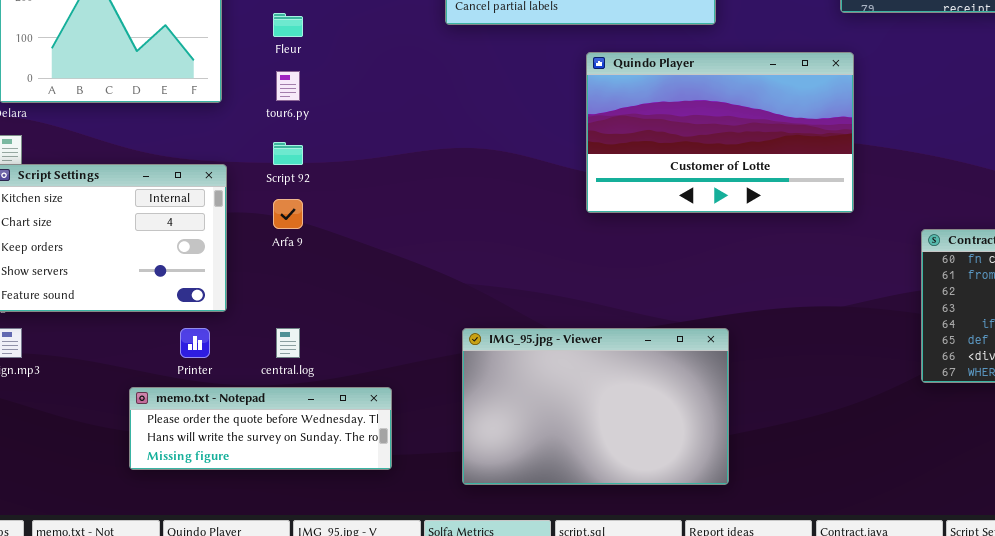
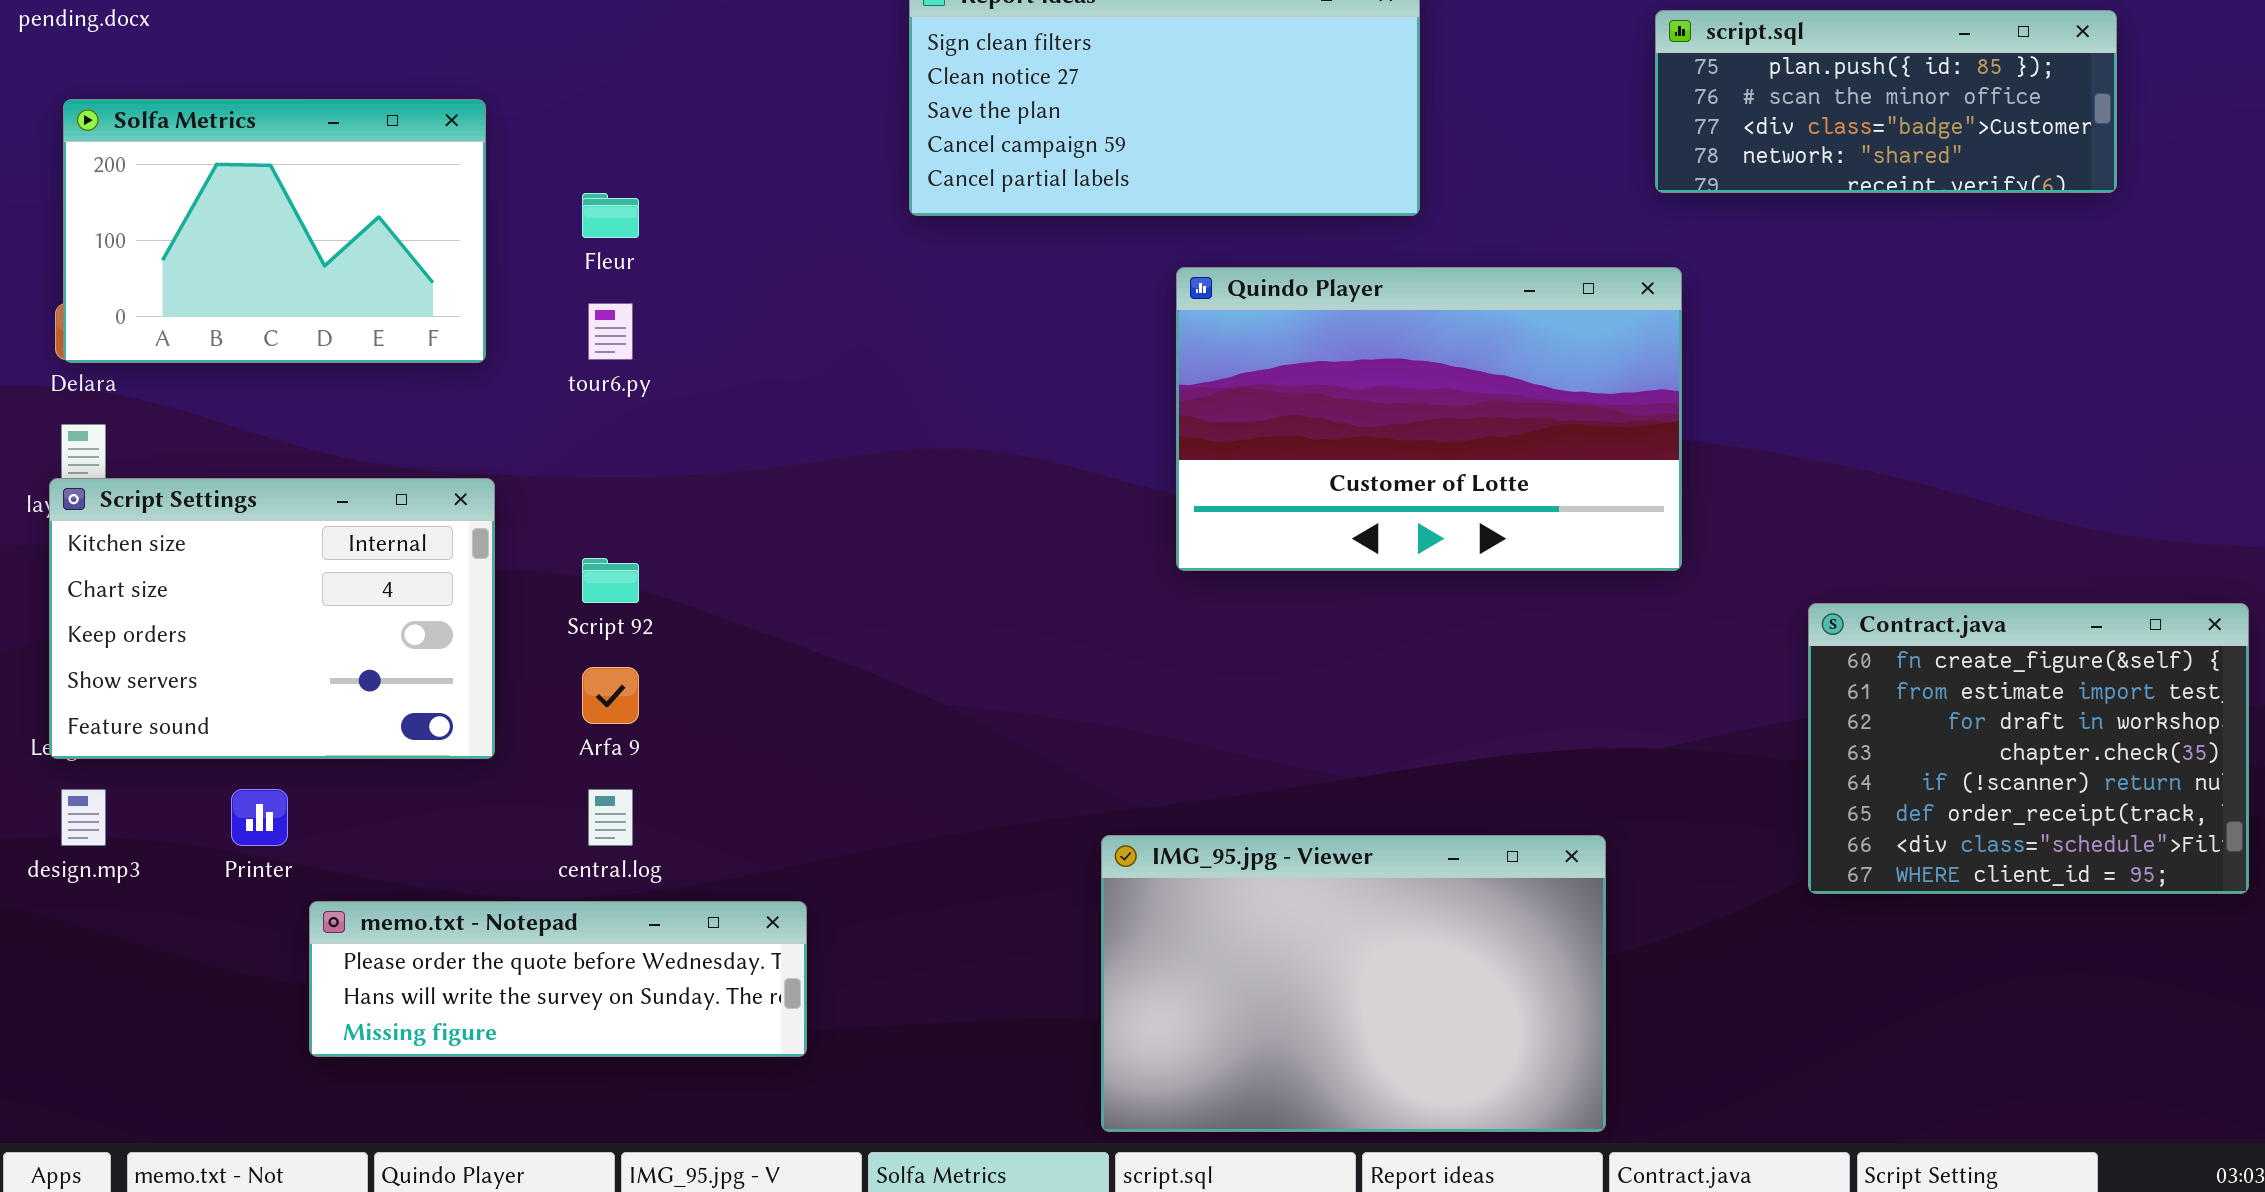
Script 92: [273,142,303,165] -> [582,558,639,603], moved
Arfa 9: [273,199,303,229] -> [582,667,639,724], moved
Printer: [180,328,210,358] -> [231,789,288,846], moved
IMG_95.jpg - Viewer: [462,328,729,485] -> [1101,835,1606,1132], moved

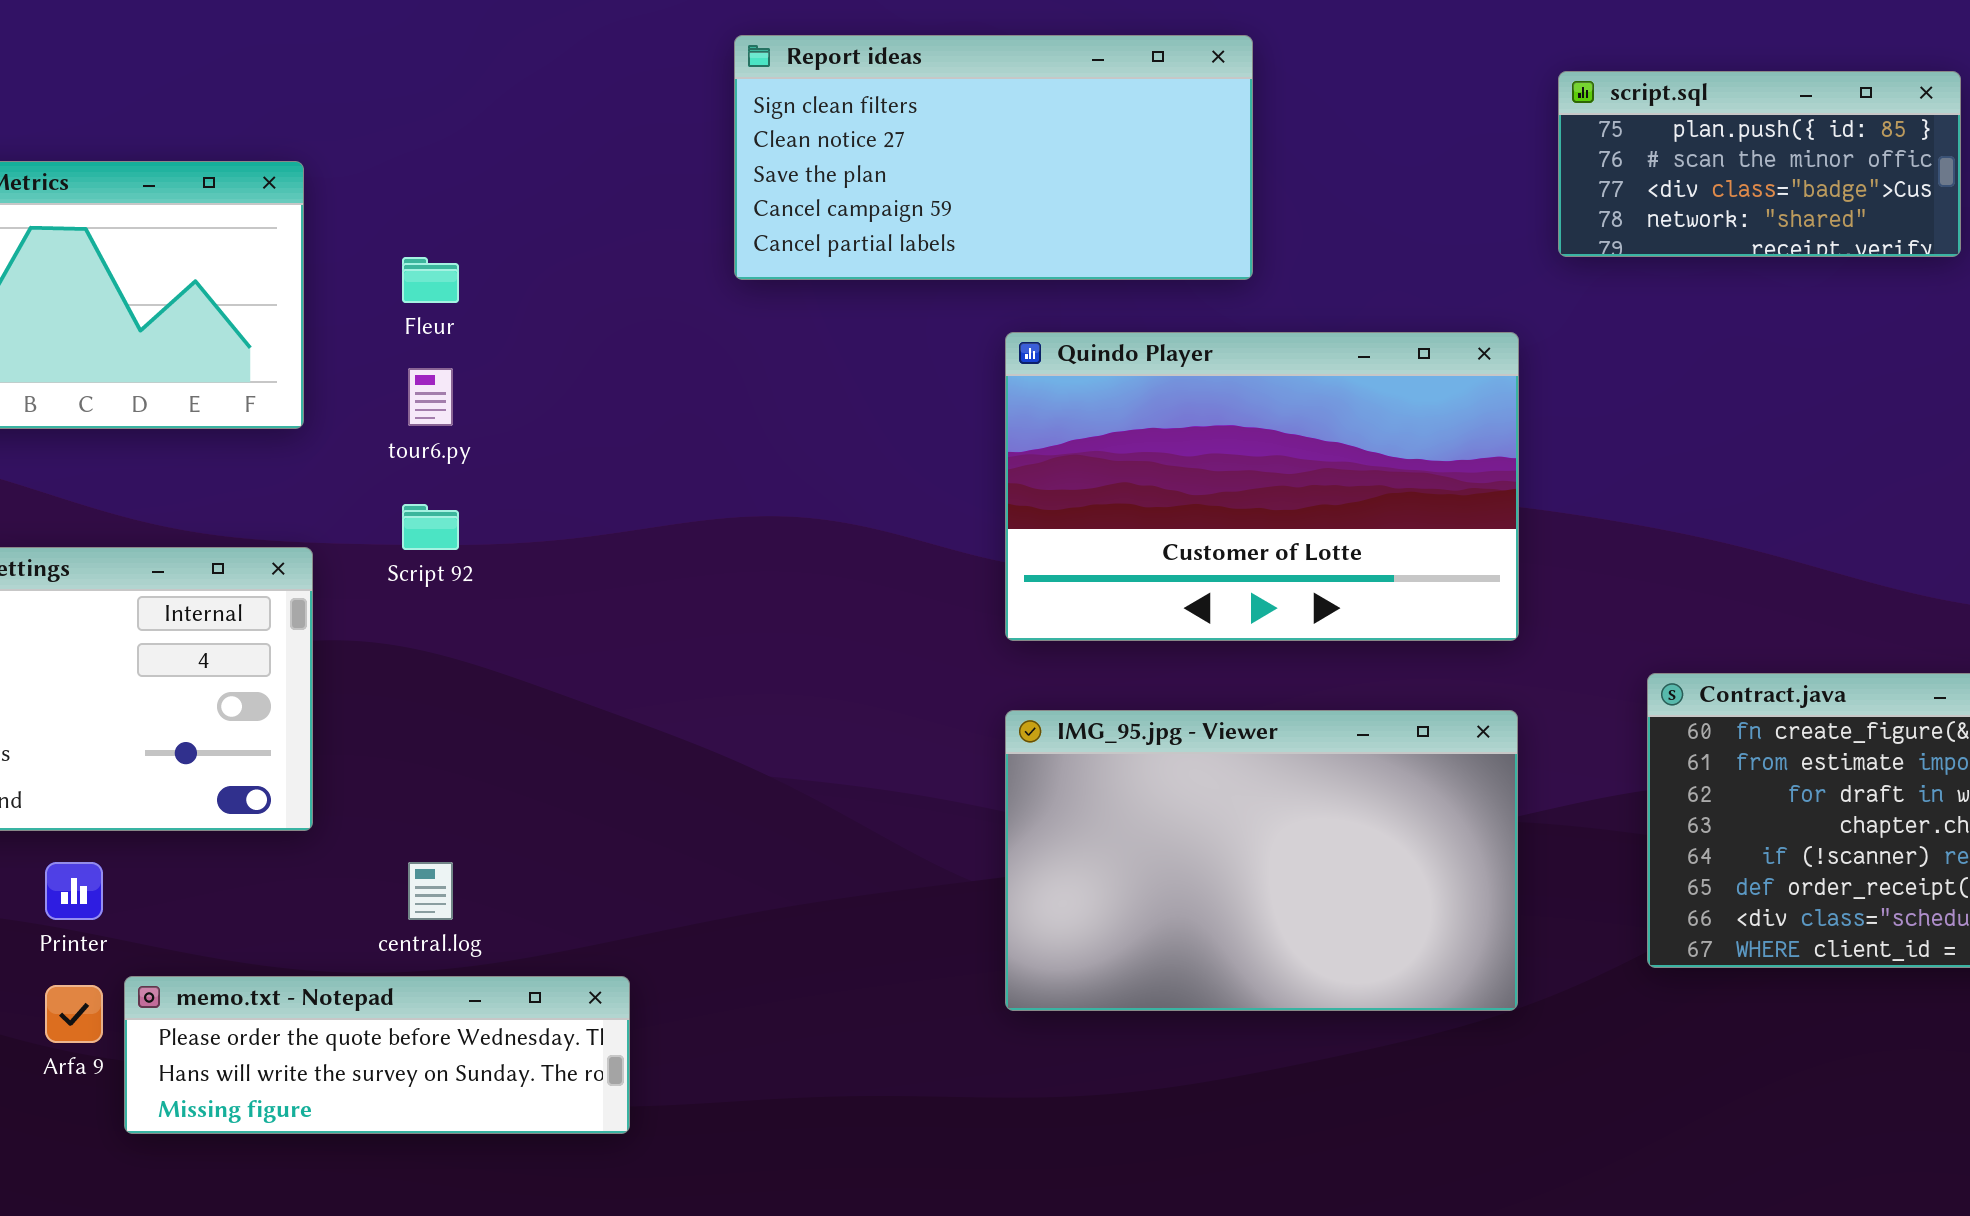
script.sql: [1655,10,2117,193] -> [1558,71,1961,257], resized
Script 92: [582,558,639,603] -> [402,504,459,550], moved
Arfa 9: [582,667,639,724] -> [45,985,103,1043], moved
IMG_95.jpg - Viewer: [1101,835,1606,1132] -> [1005,710,1518,1011], moved

